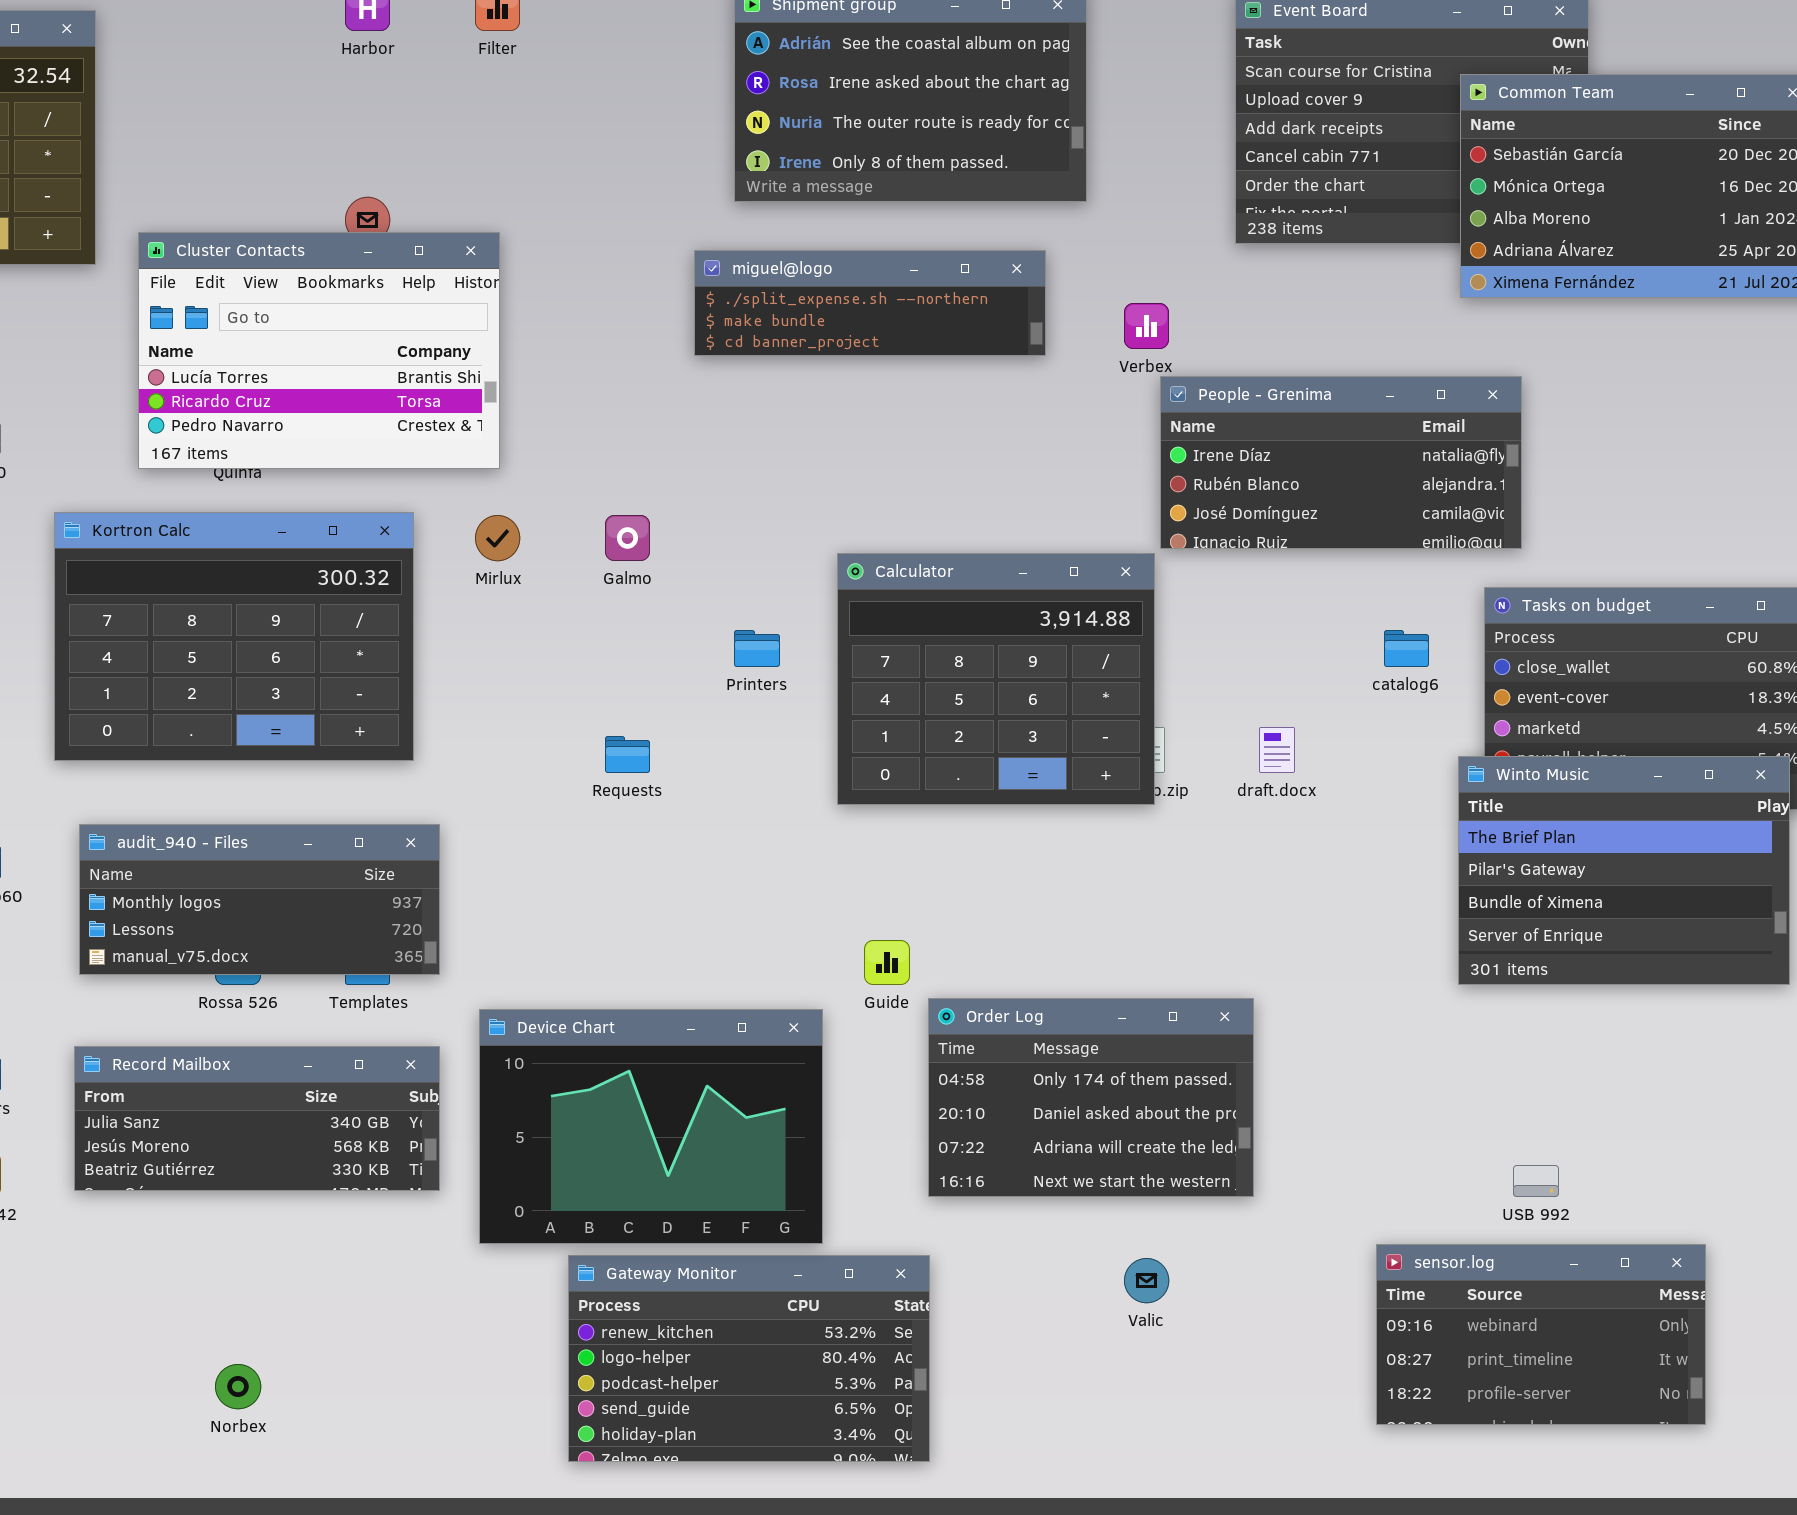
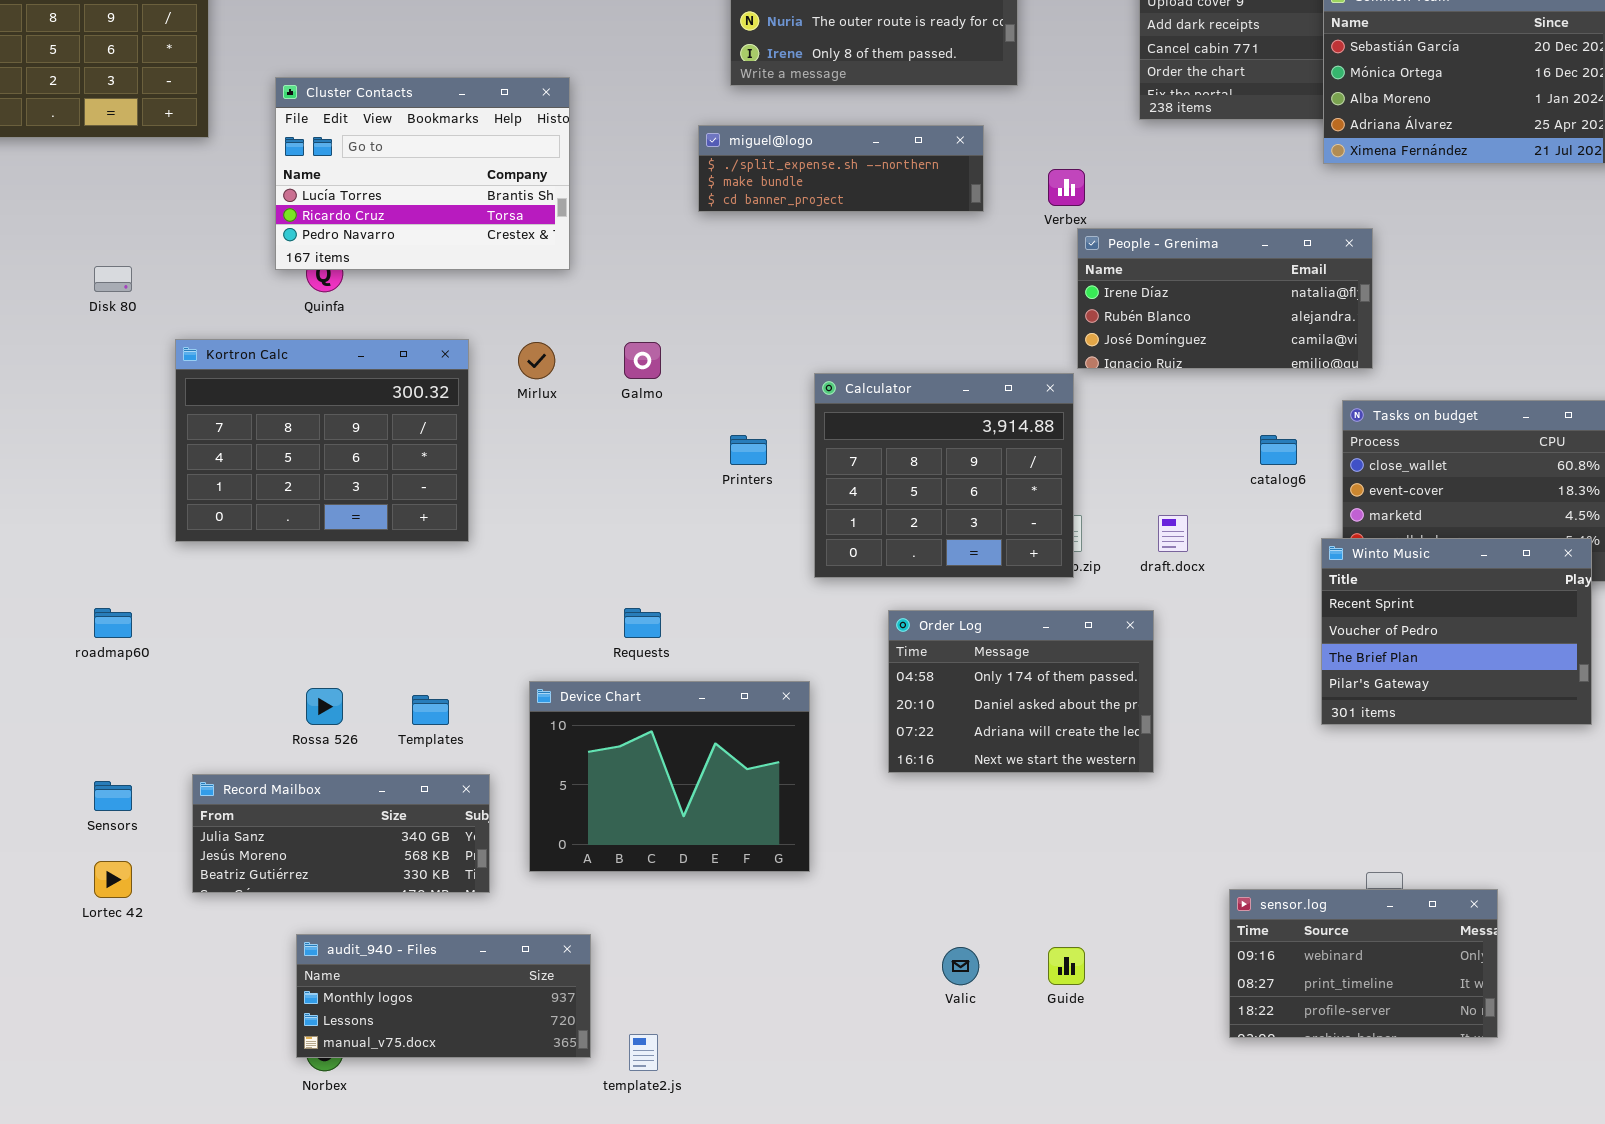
Cluster Contacts: [138,232,500,469] -> [275,77,570,270], moved
Requests: [605,736,650,773] -> [624,608,661,638], moved
Winto Music: [1458,756,1790,985] -> [1321,538,1592,725], scrolled up 2 rows
audit_940 - Files: [79,824,440,975] -> [296,934,591,1058], moved
Guide: [864,940,910,985] -> [1048,947,1085,985], moved
Order Log: [928,998,1254,1197] -> [888,610,1154,773], moved
Device Chart: [479,1009,823,1244] -> [529,681,810,872], moved
sensor.log: [1376,1244,1706,1425] -> [1229,889,1498,1038], moved
Gateway Monitor: [568,1255,930,1462] -> none, closed
Valic: [1124,1258,1169,1303] -> [942,947,979,985], moved

